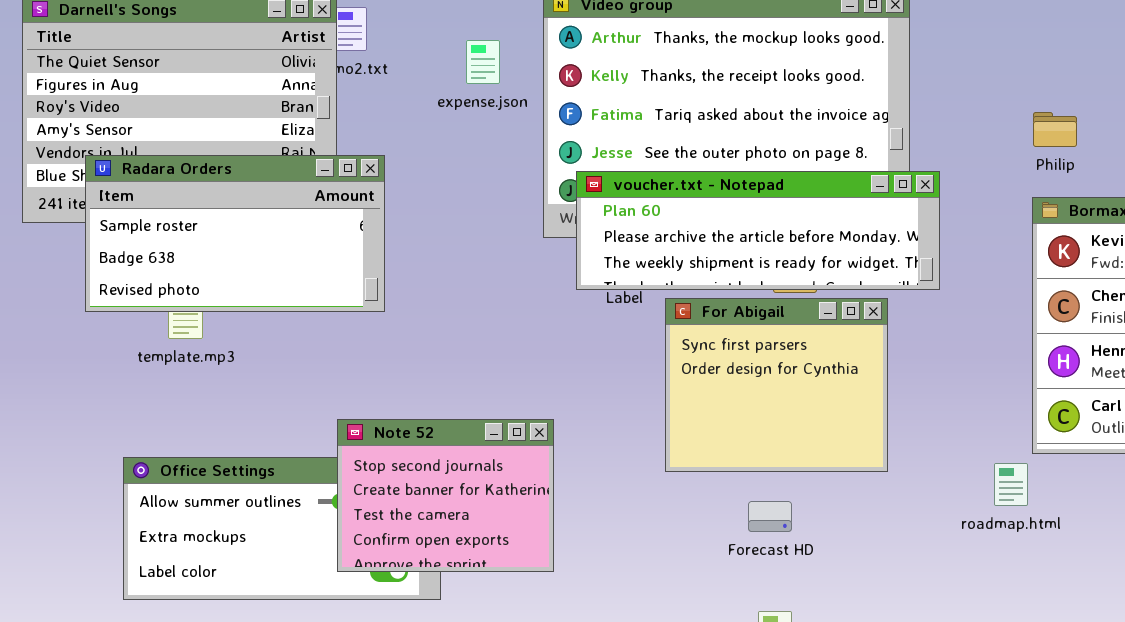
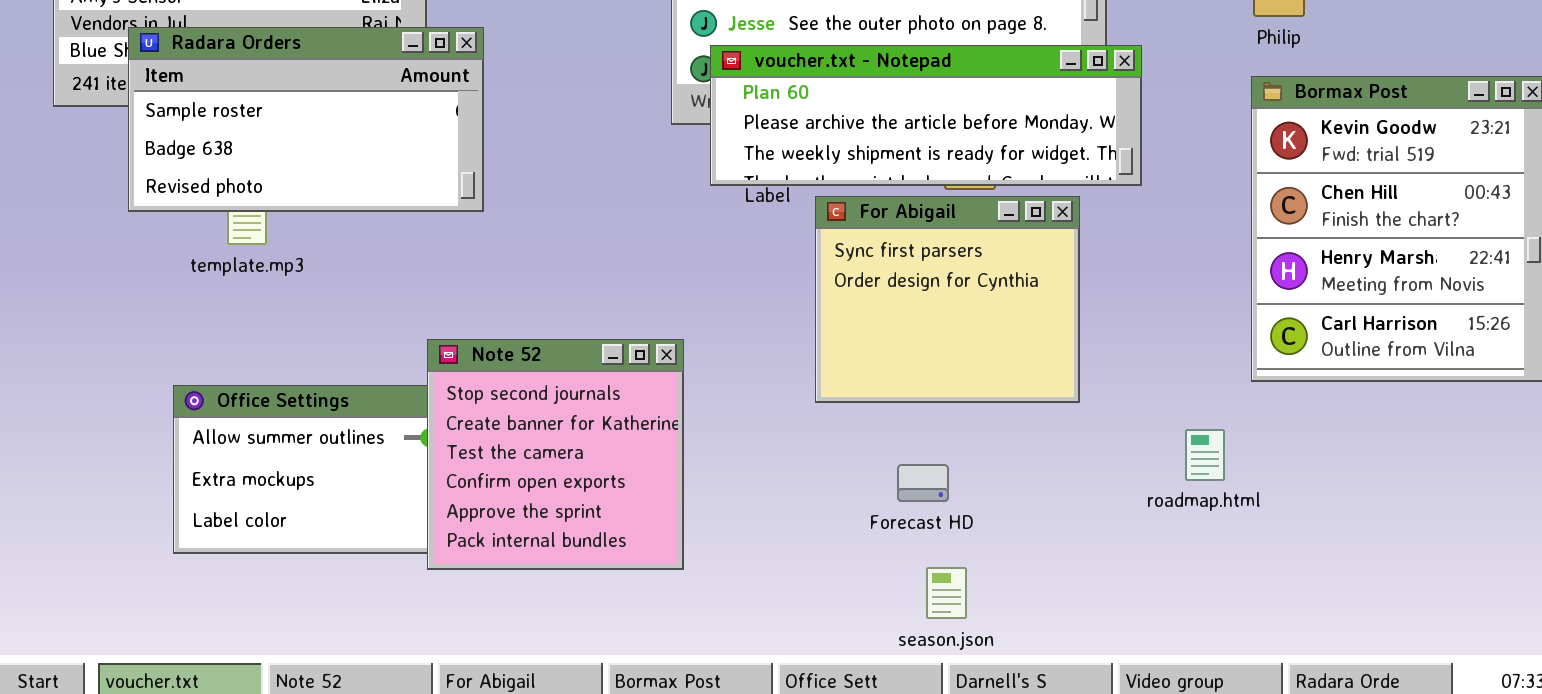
Note 52: [337,419,554,572] -> [427,339,684,570], resized
roadmap.html: [994,463,1028,506] -> [1185,429,1225,481], moved
Forecast HD: [748,501,792,532] -> [897,464,949,502], moved

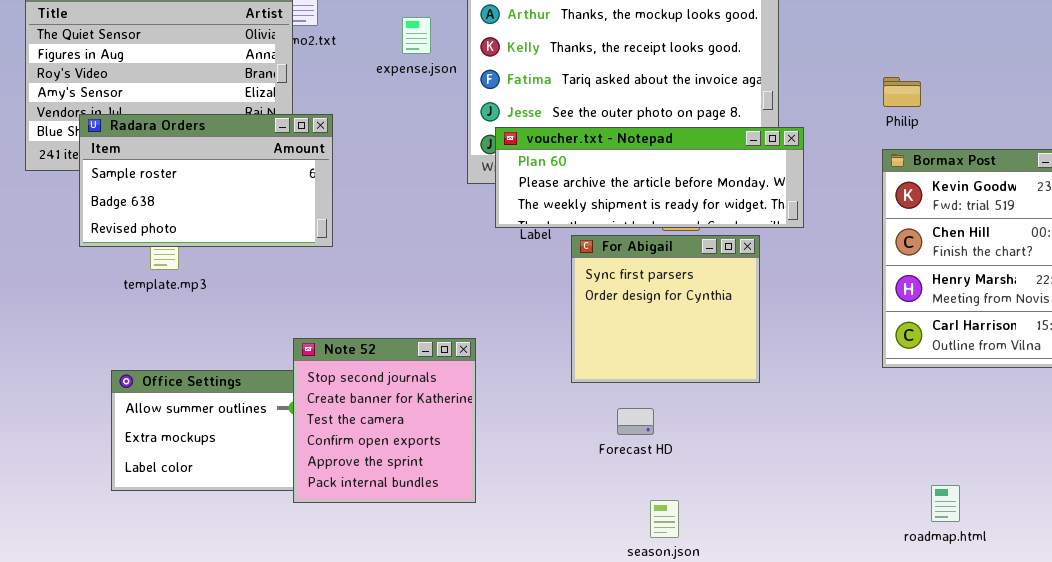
roadmap.html: [1185,429,1225,481] -> [931,485,960,522], moved
Forecast HD: [897,464,949,502] -> [617,408,654,435], moved

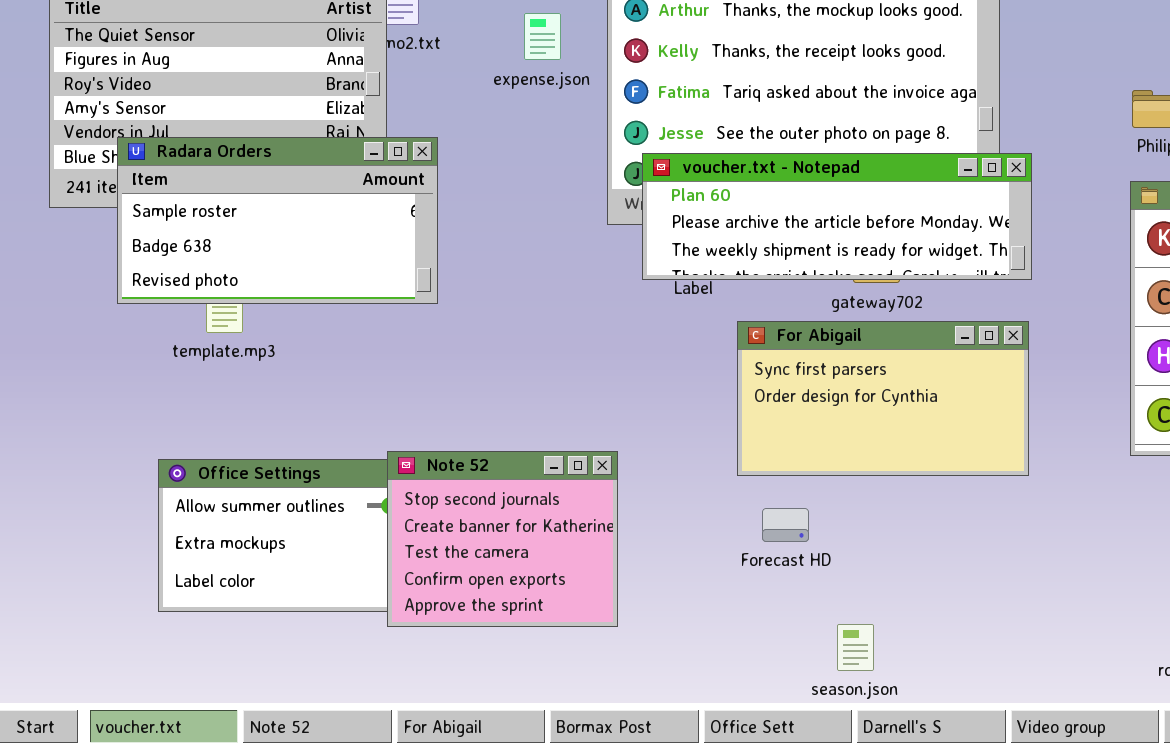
For Abigail: [571,235,760,383] -> [737,321,1029,476], resized
Note 52: [293,338,476,503] -> [387,451,618,627], resized
Forecast HD: [617,408,654,435] -> [762,508,809,542], moved

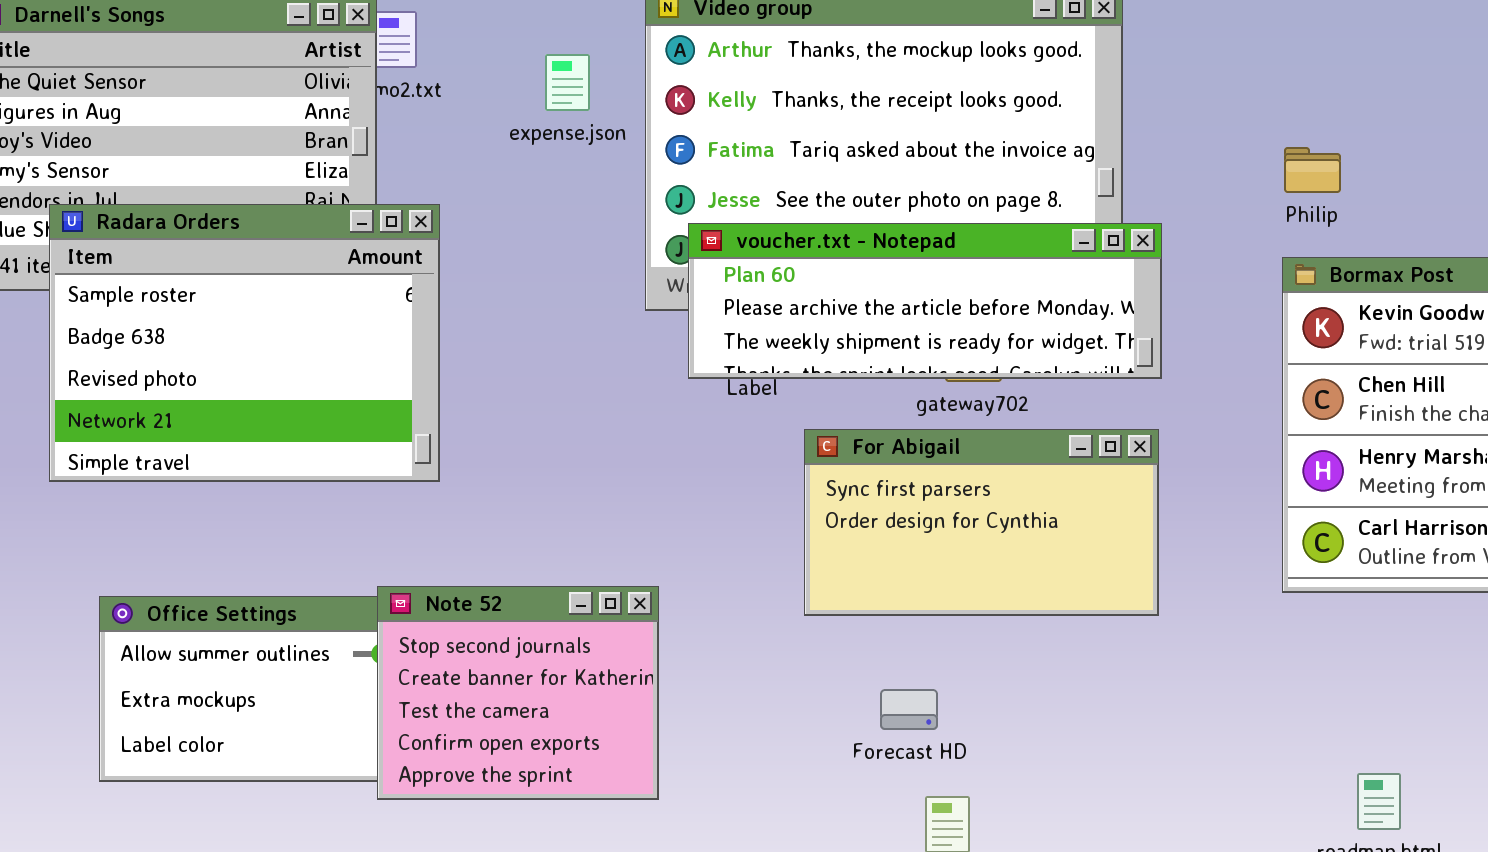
Radara Orders: [117,137,438,304] -> [49,204,440,482], resized
Forecast HD: [762,508,809,542] -> [880,689,938,730], moved

